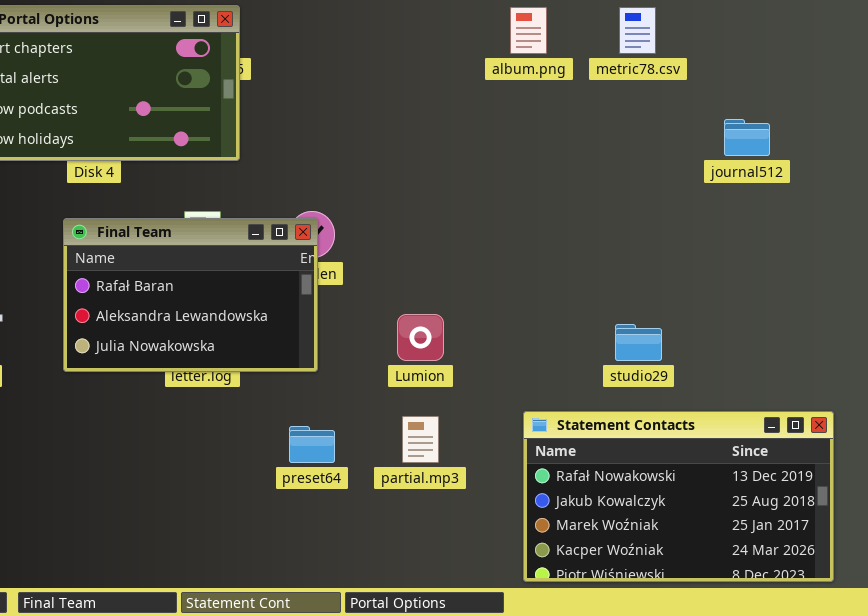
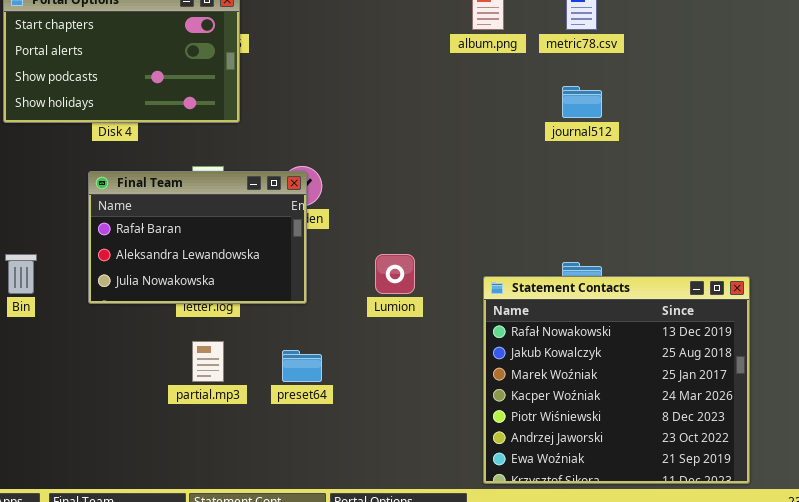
journal512: [724,119,770,156] -> [562,86,602,118], moved
Statement Contacts: [523,411,834,582] -> [483,276,750,484], resized
partial.mp3: [402,416,439,463] -> [192,341,224,382], moved

